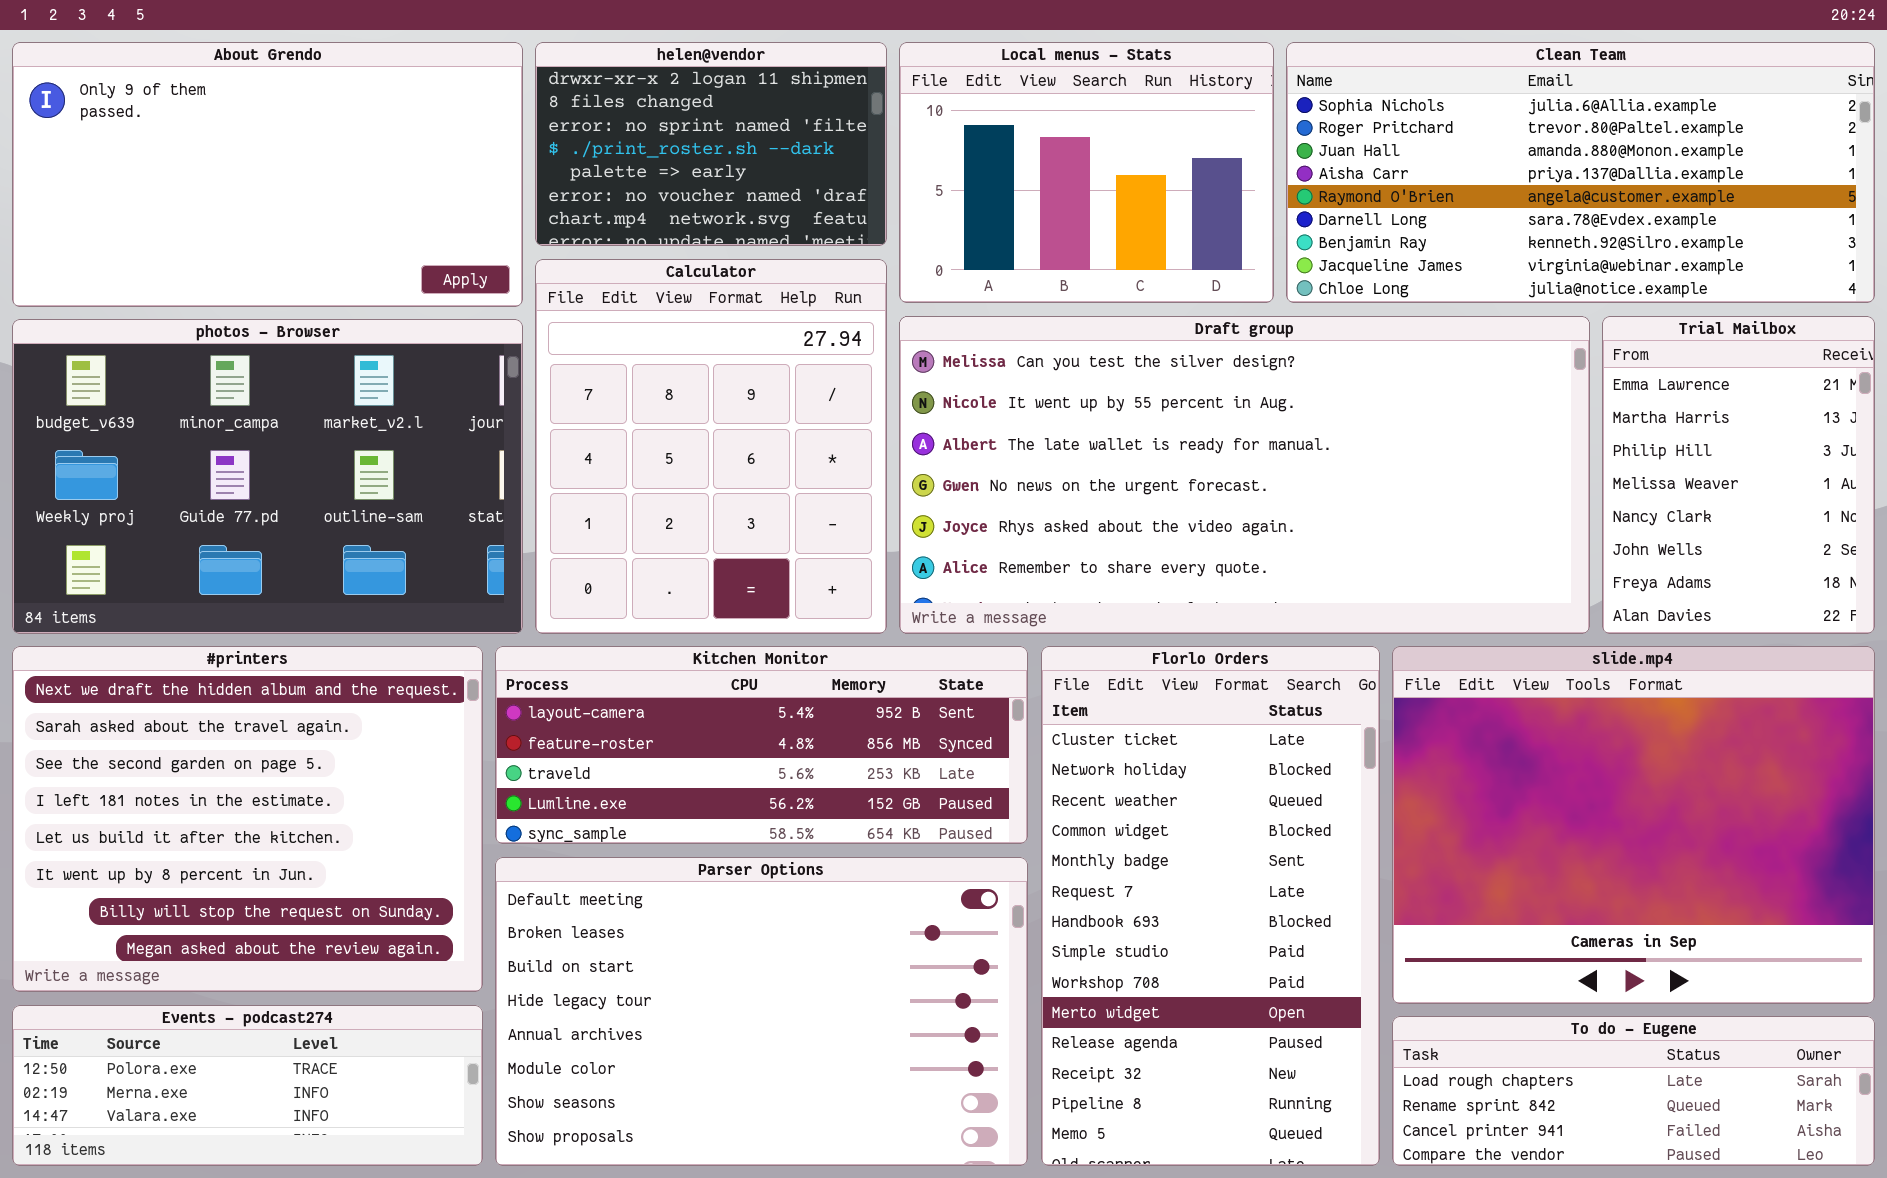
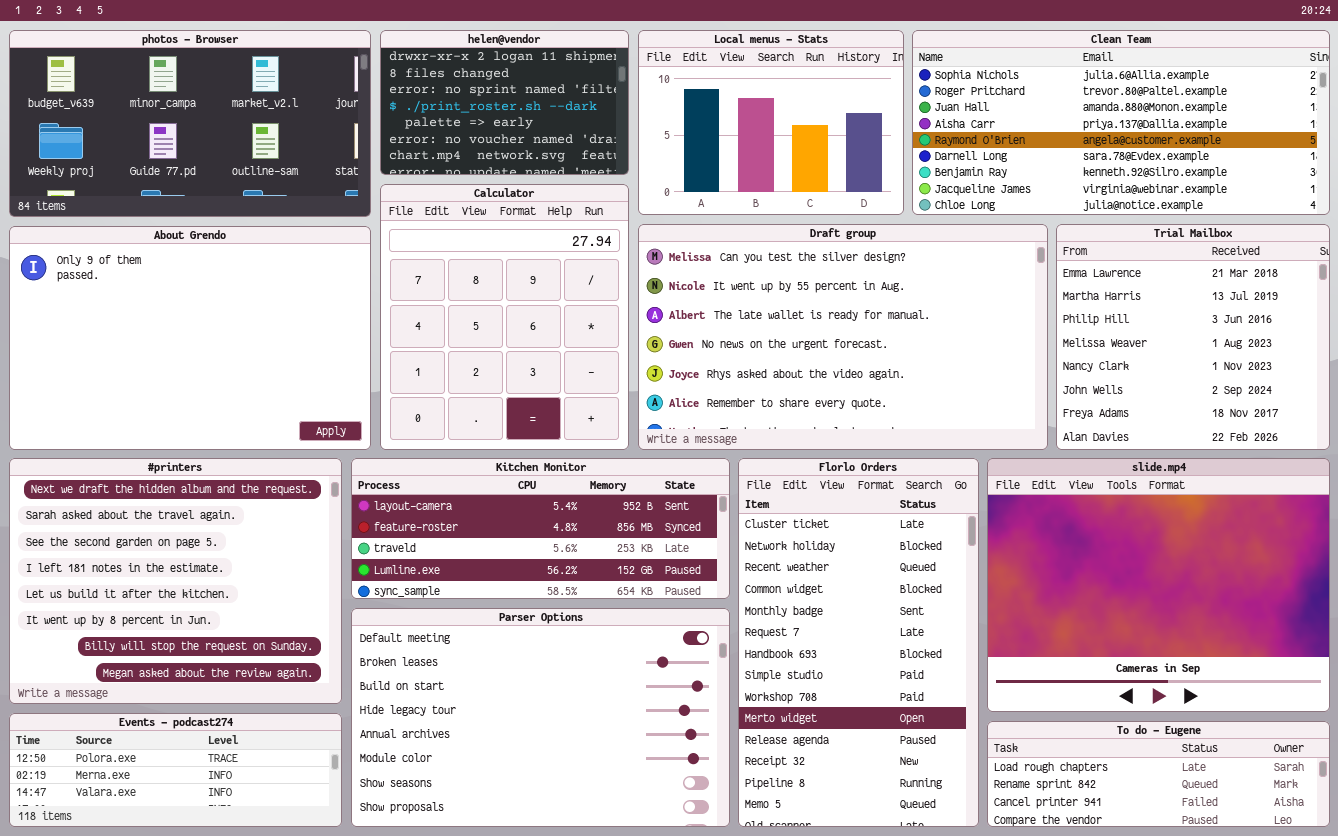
About Grendo: [12,42,523,307] -> [9,226,371,450], moved, resized
Draft group: [899,316,1590,634] -> [638,224,1048,450], resized
Trial Mailbox: [1602,316,1875,634] -> [1056,224,1330,450], resized
photos - Browser: [12,319,523,634] -> [9,30,371,217], moved, resized

